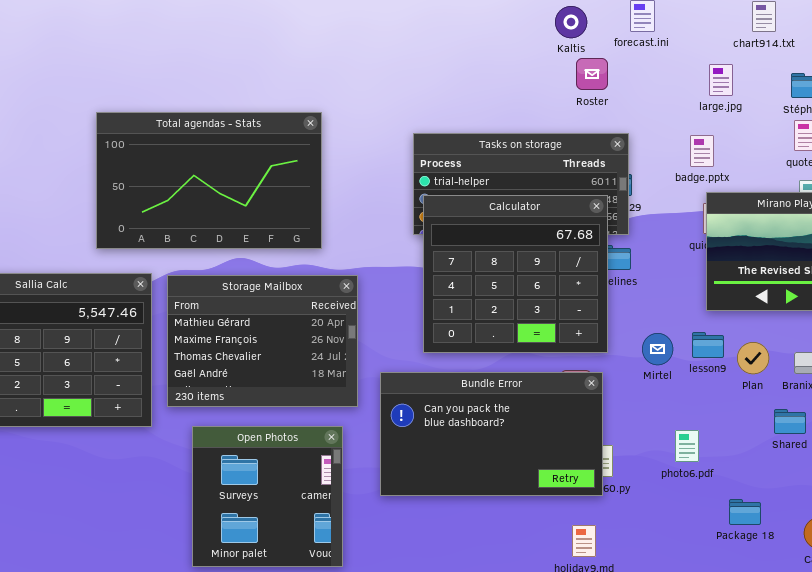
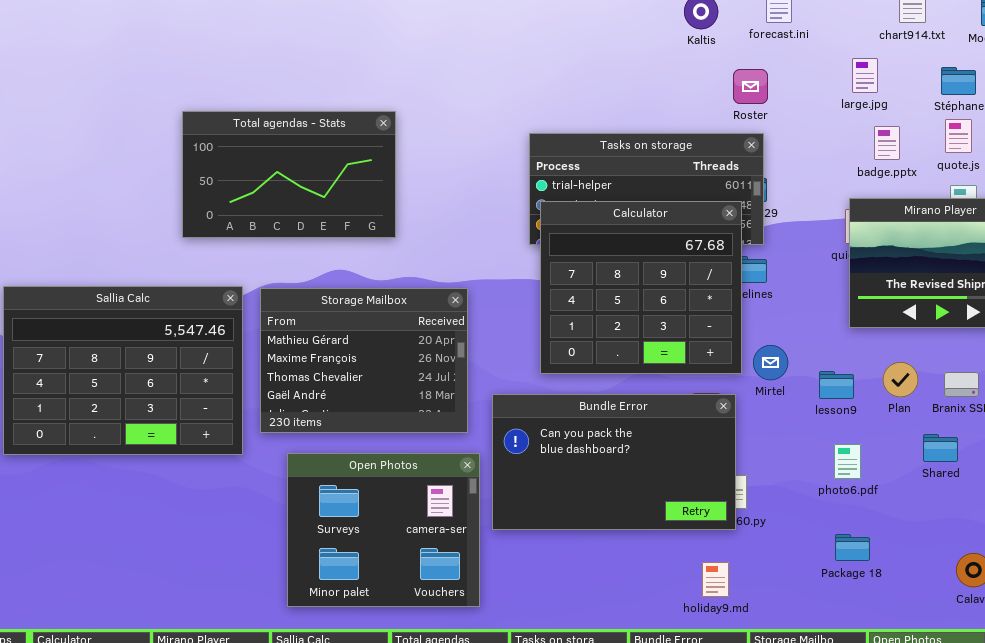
Roster: [576,58,608,90] -> [733,69,768,104], moved
Total agendas - Stats: [96,112,322,249] -> [182,111,396,238], resized
badge.pptx: [690,135,714,167] -> [874,126,900,160], moved
lesson9: [692,332,724,358] -> [819,371,854,399], moved
Mirtel: [642,333,673,365] -> [753,345,788,380], moved
Open Photos: [192,426,343,567] -> [287,453,480,607], resized
photo6.pdf: [675,430,699,462] -> [834,444,861,479], moved
Package 18: [729,499,761,525] -> [835,534,870,561], moved

